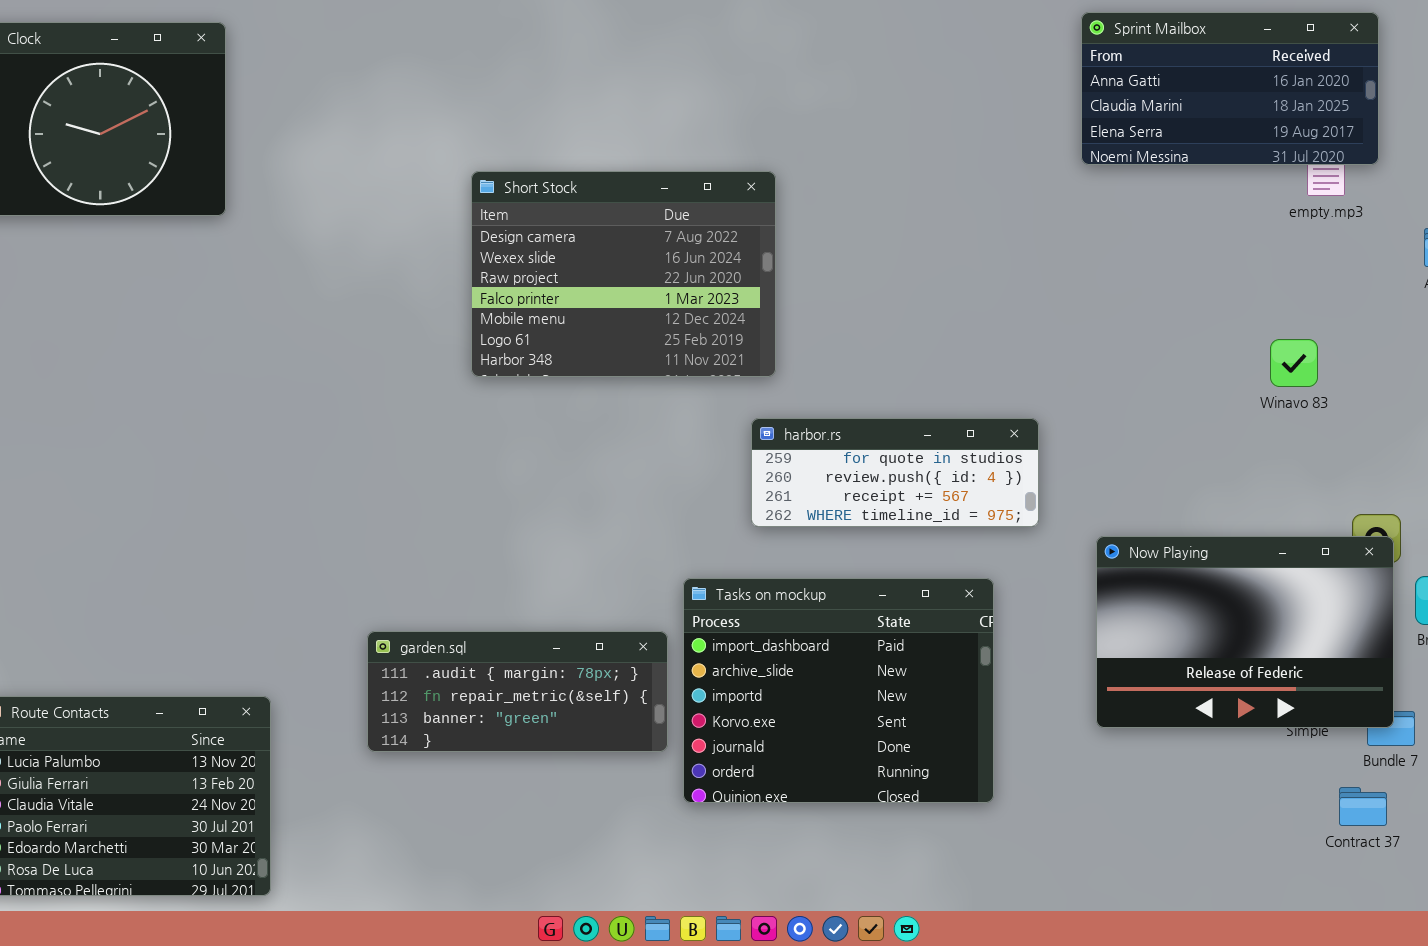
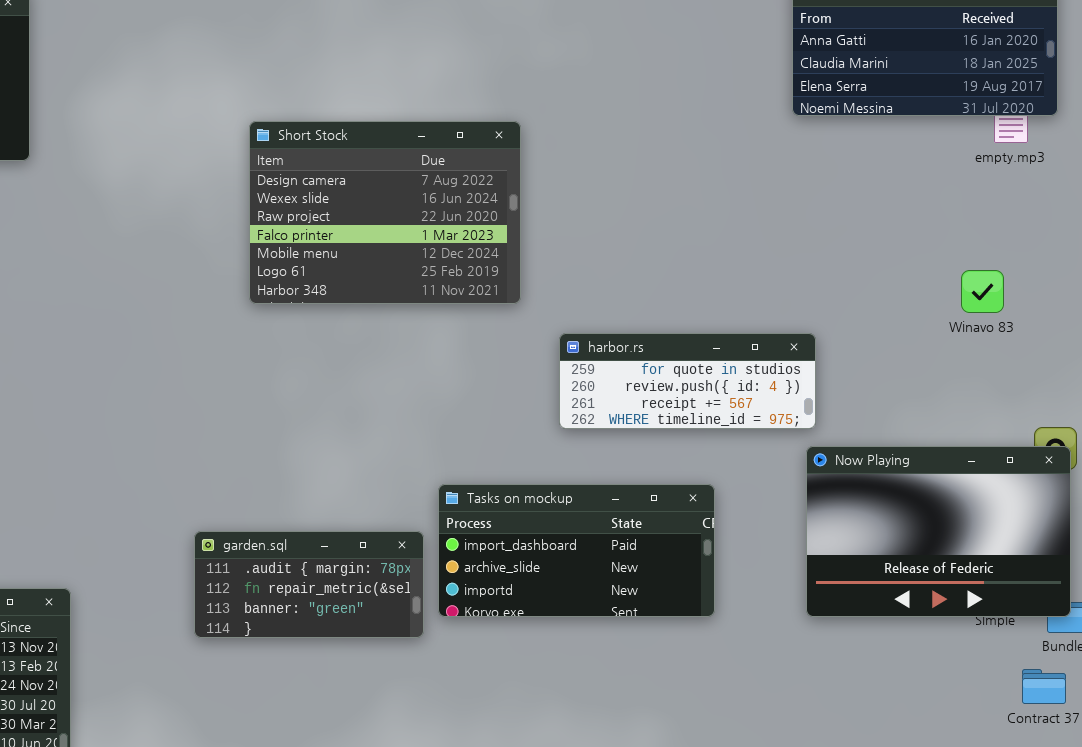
harbor.rs: [751,418,1039,527] -> [559,333,816,429], moved
Tasks on mockup: [683,578,994,803] -> [438,484,715,617], resized
garden.sql: [367,631,668,752] -> [194,531,424,638], resized

